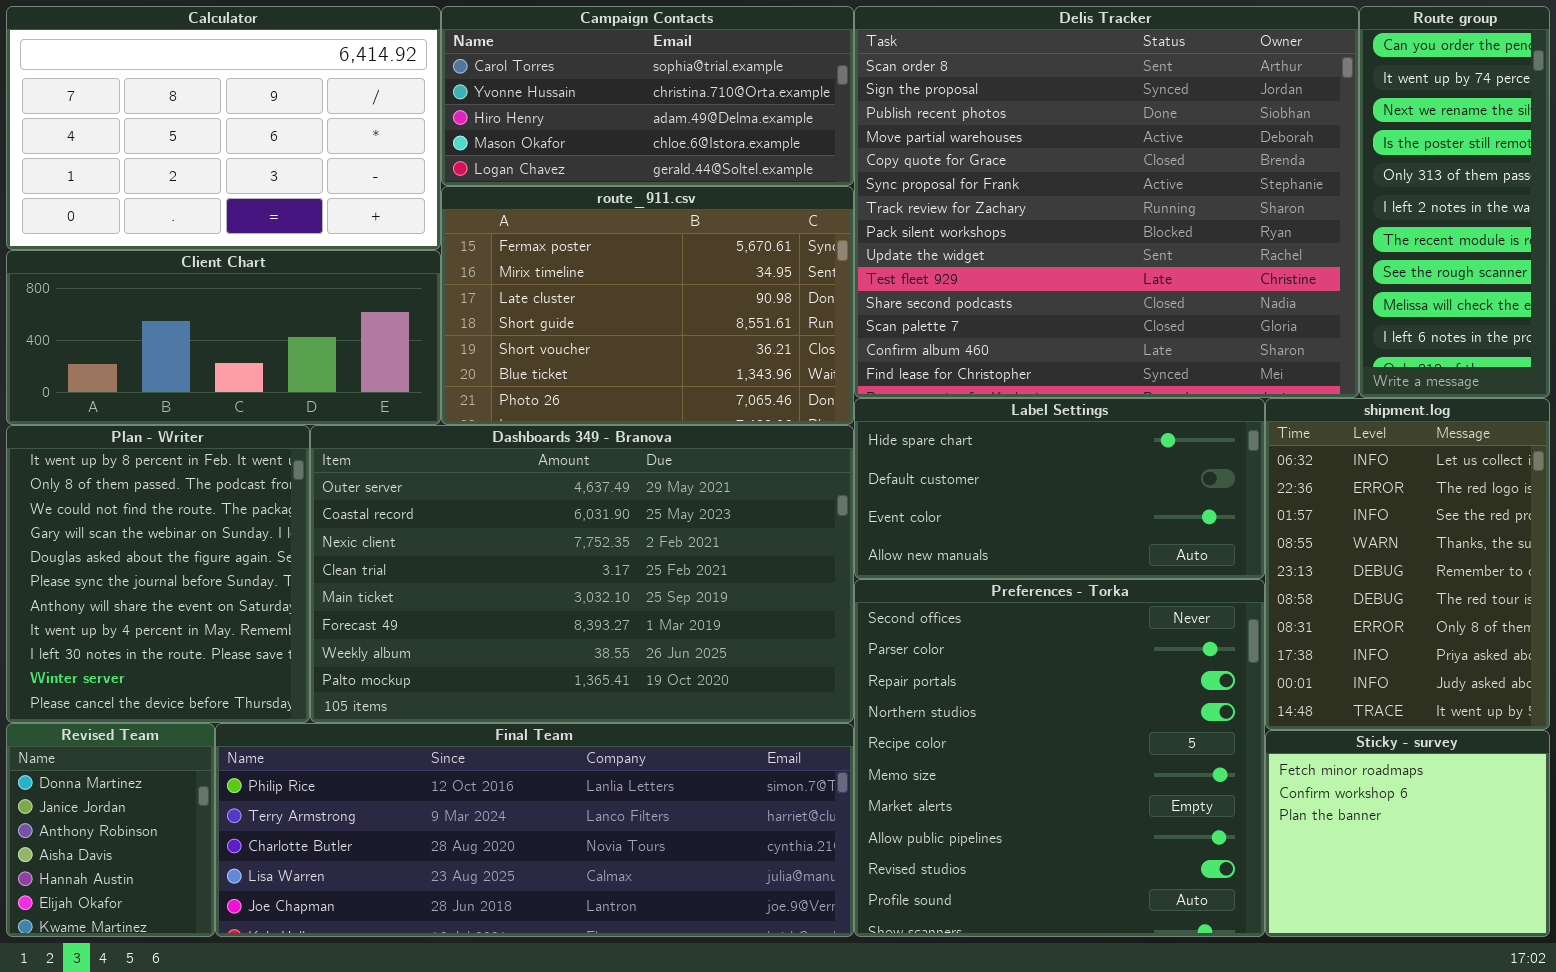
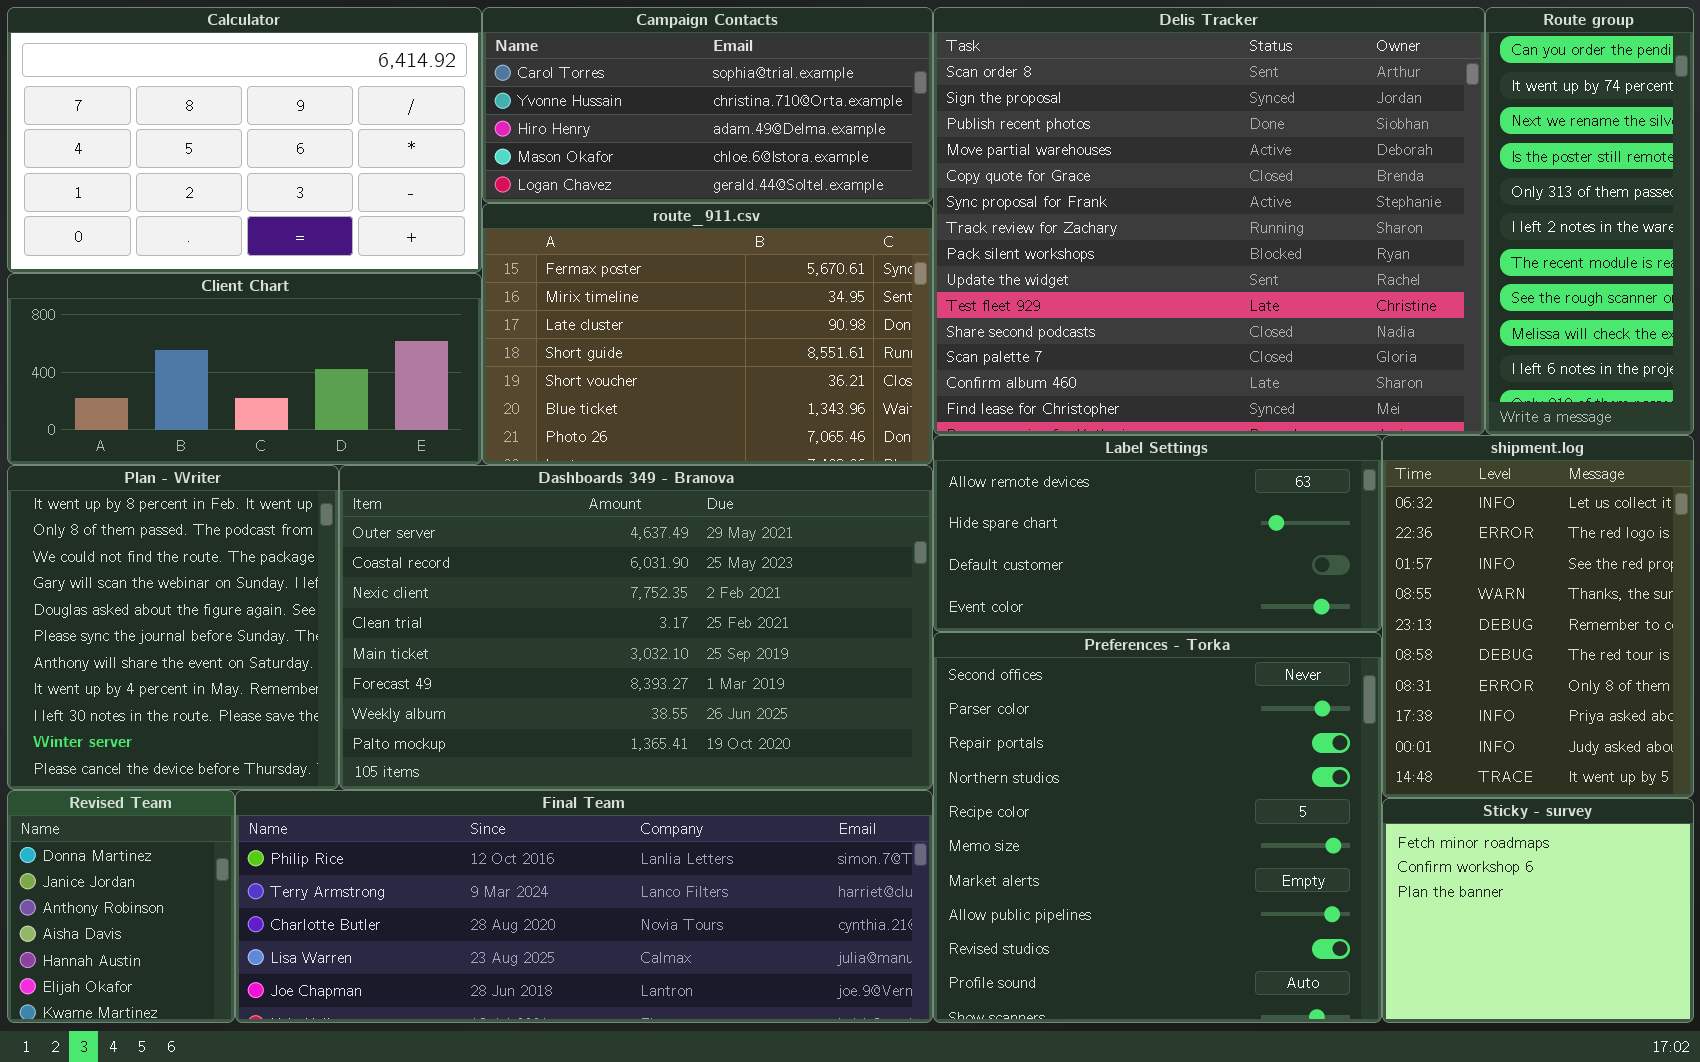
Label Settings: [854,398,1265,579] -> [933,435,1382,632], scrolled up 1 row

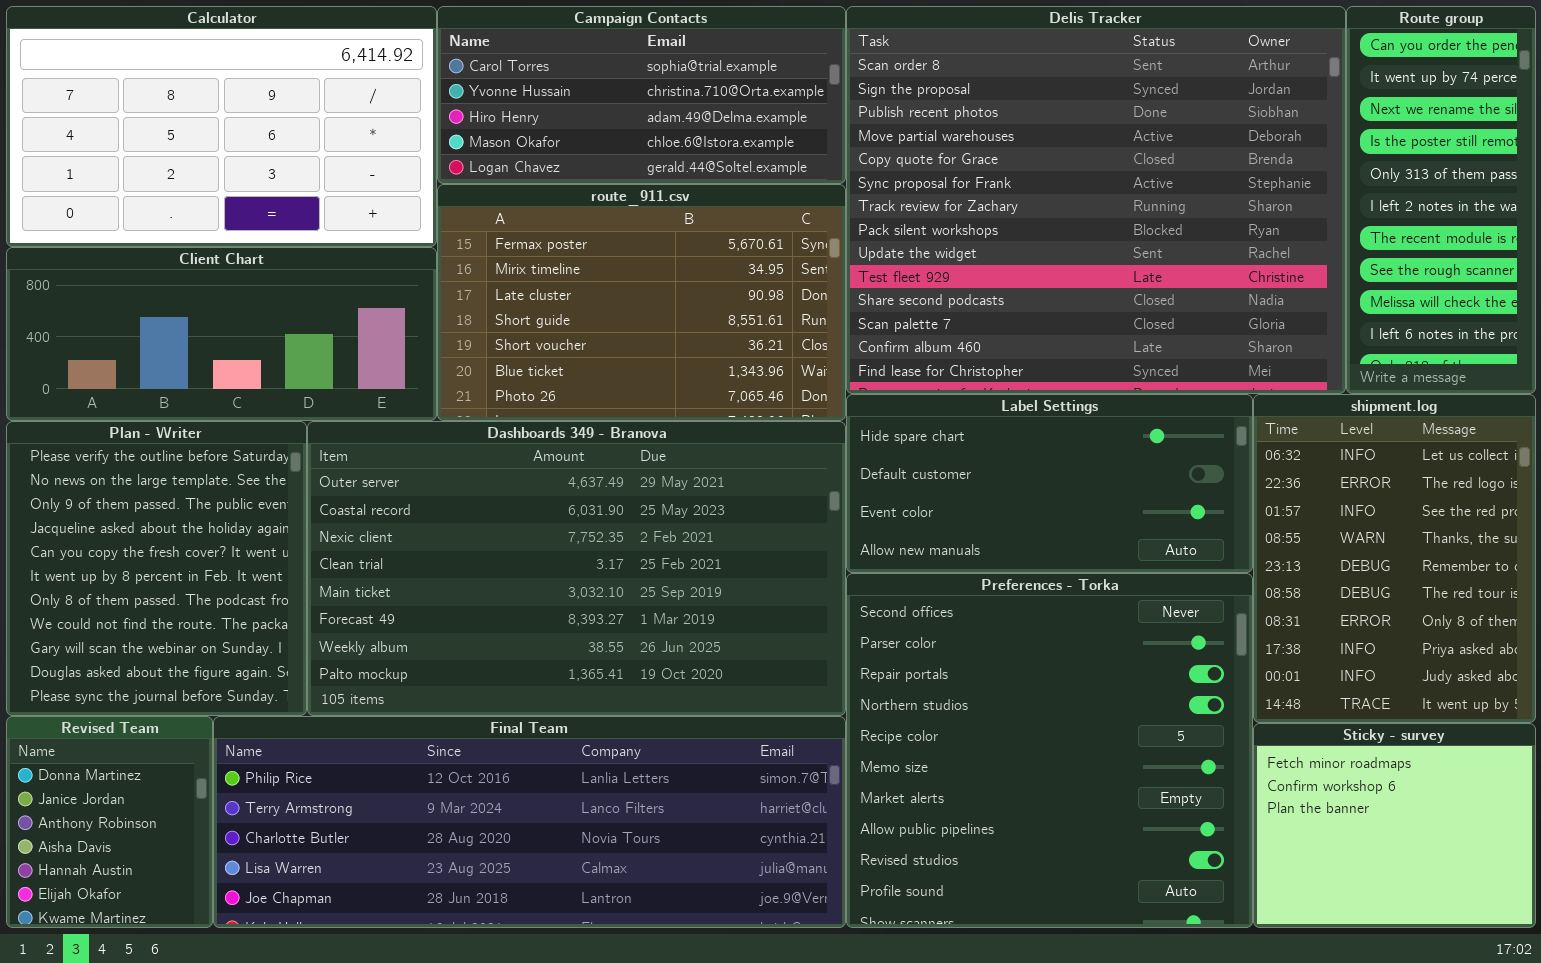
Label Settings: [933,435,1382,632] -> [846,394,1253,573], scrolled down 1 row
Plan - Writer: [7,465,339,790] -> [6,421,307,716], scrolled up 5 rows

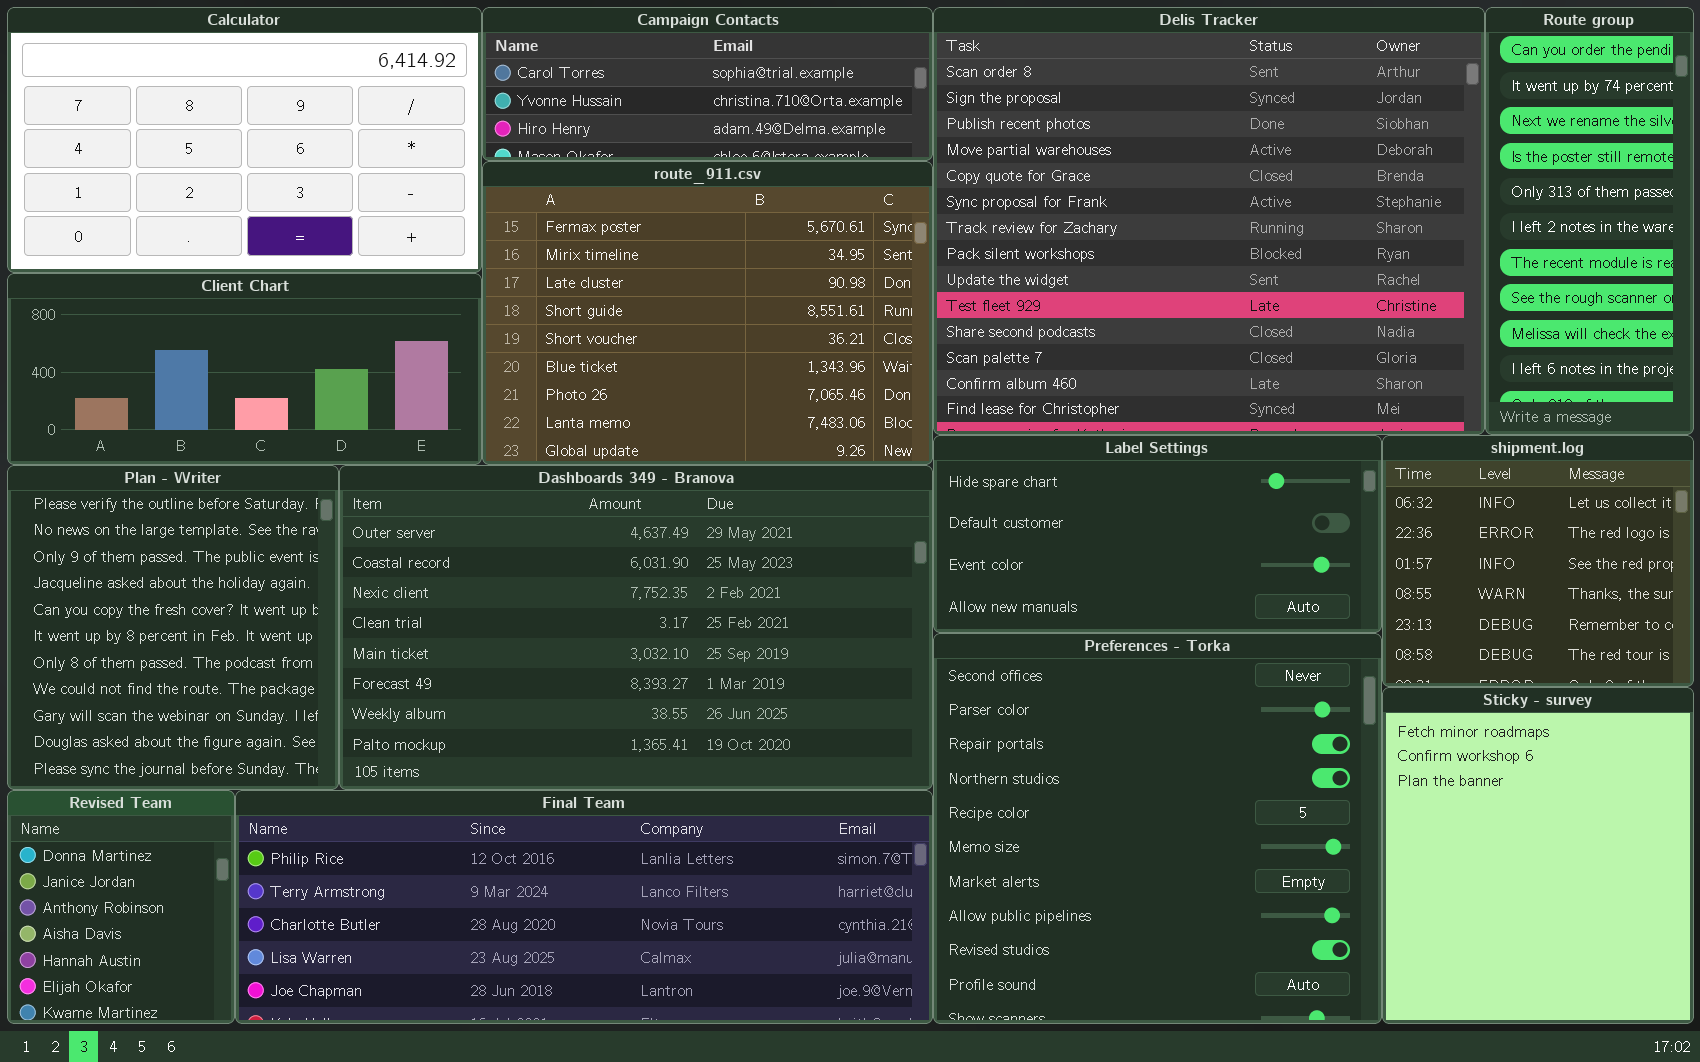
Campaign Contacts: [437,6,846,184] -> [482,7,933,161], resized
route_911.csv: [437,184,846,421] -> [482,161,933,465], resized
shipment.log: [1253,394,1536,723] -> [1382,435,1694,687], resized
Sticky - survey: [1253,723,1536,928] -> [1382,687,1694,1024], resized

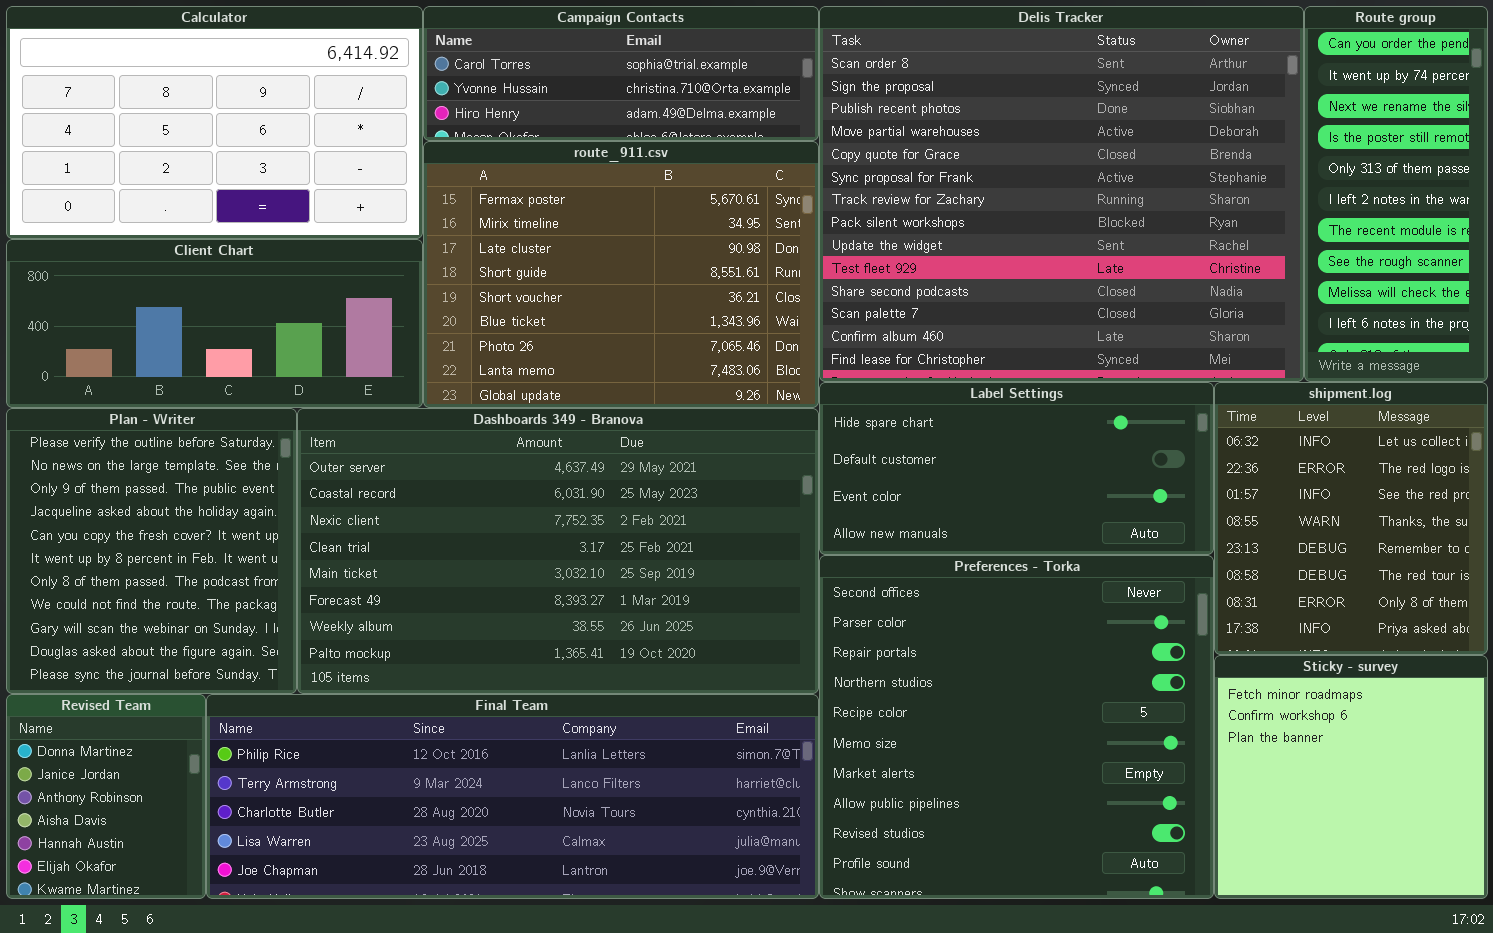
shipment.log: [1382,435,1694,687] -> [1214,382,1488,655], resized
Sticky - survey: [1382,687,1694,1024] -> [1214,655,1488,899], resized

